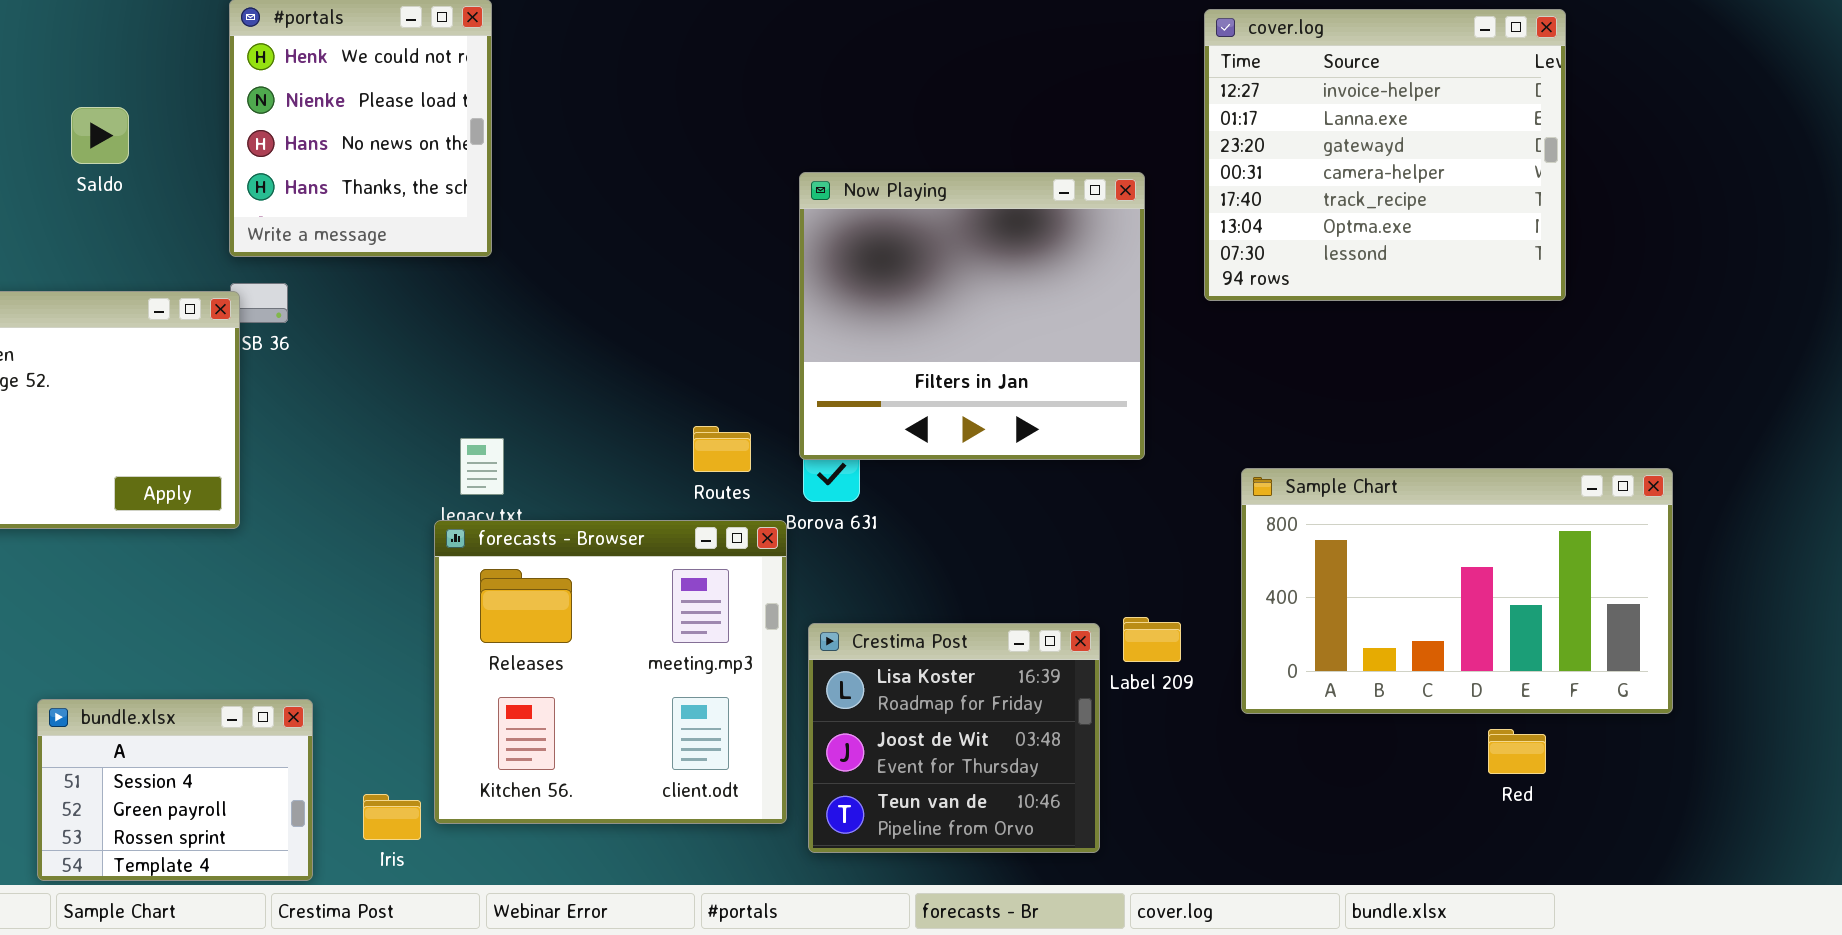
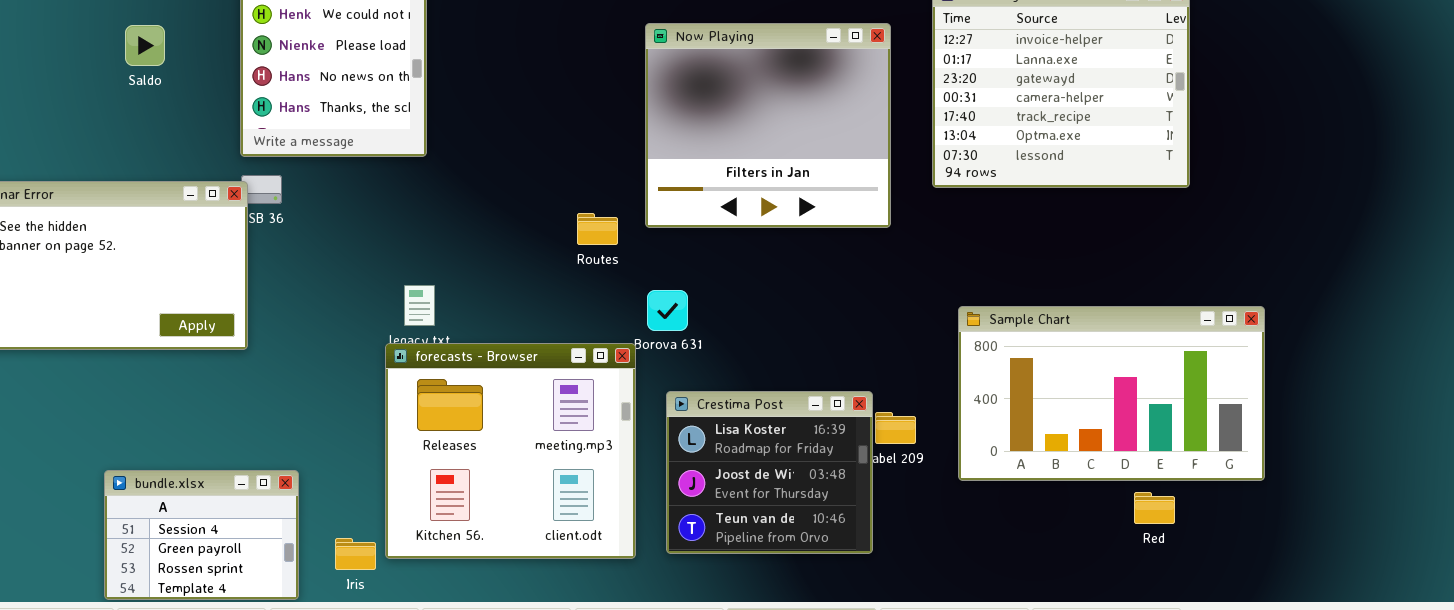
Saldo: [71,107,129,164] -> [125,25,165,66], moved
Now Playing: [799,172,1145,460] -> [645,23,891,228], moved
Routes: [693,426,751,472] -> [577,213,618,245], moved
Crestima Post: [808,623,1100,853] -> [666,391,873,554], moved

